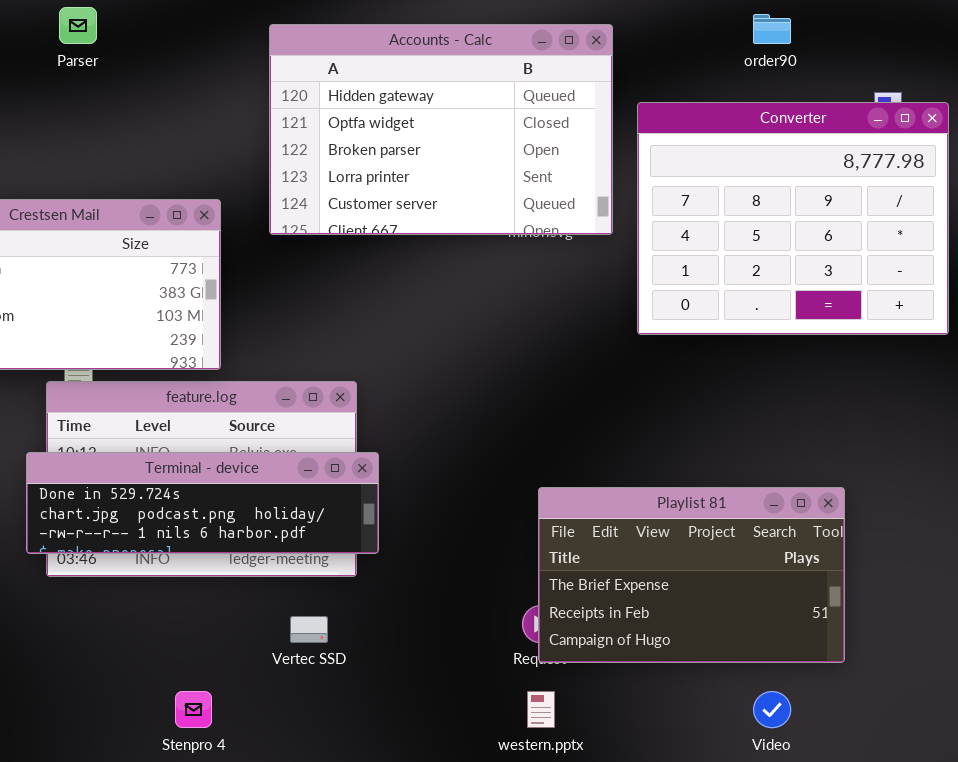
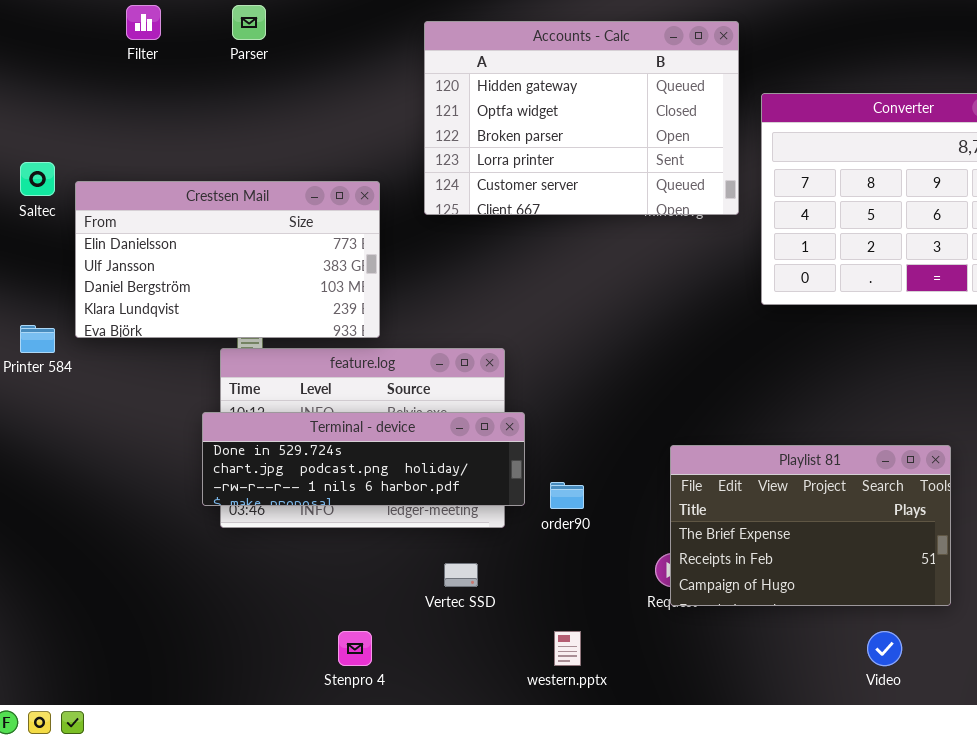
order90: [753,14,791,44] -> [550,482,584,509], moved
western.pptx: [527,691,555,728] -> [554,631,581,666], moved

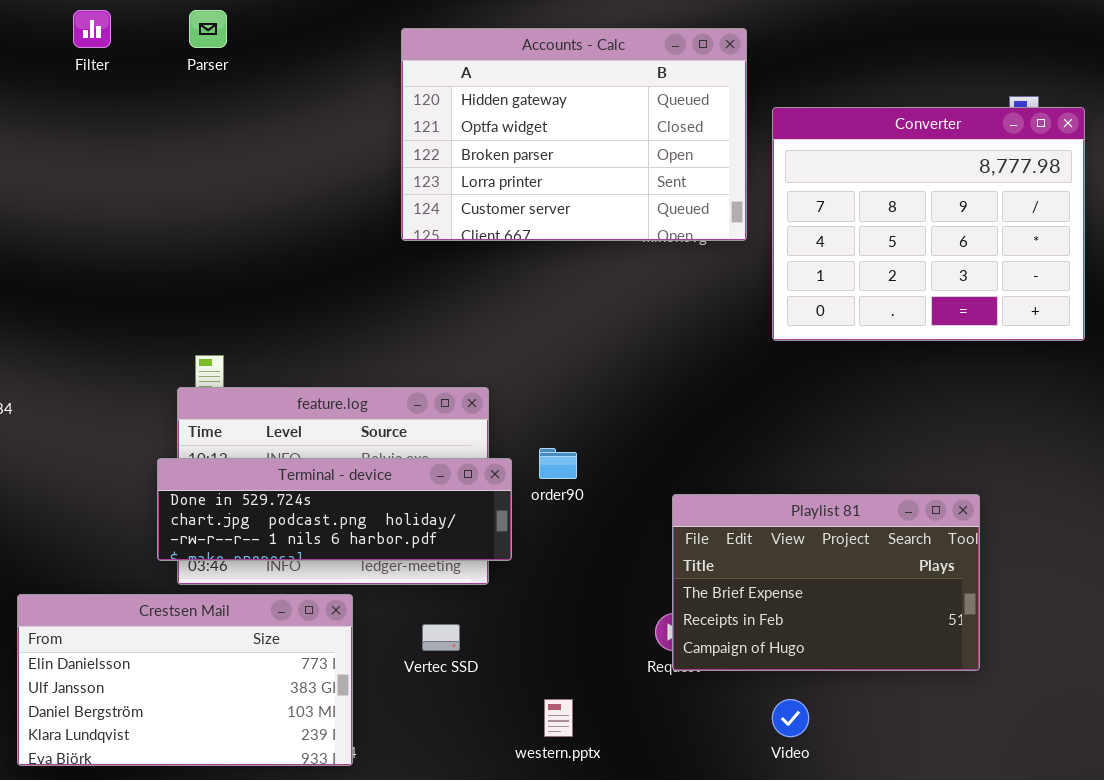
Crestsen Mail: [75,181,380,338] -> [17,594,353,766], moved
order90: [550,482,584,509] -> [539,448,577,479], moved
Video: [867,631,902,666] -> [772,699,809,737], moved

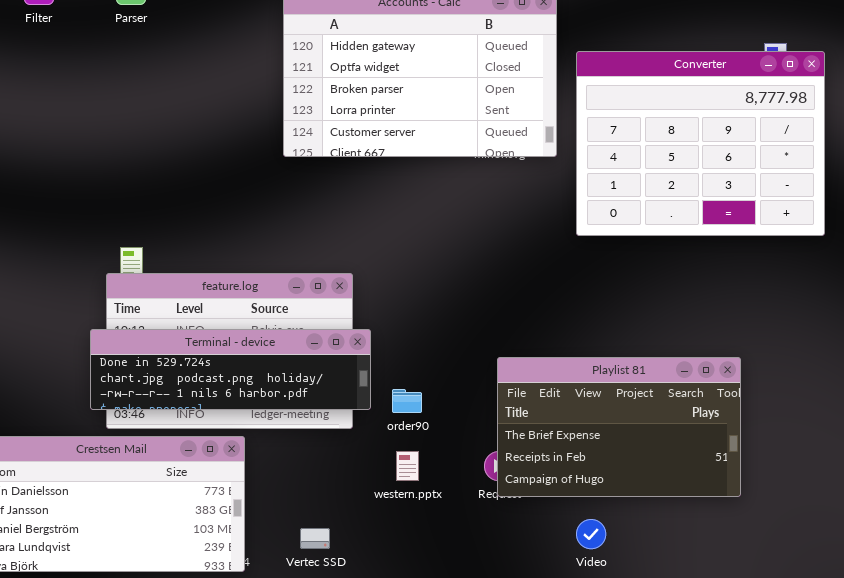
order90: [539,448,577,479] -> [392,389,422,413], moved
Vertec SSD: [422,624,460,651] -> [300,528,330,549], moved
western.pptx: [544,699,573,737] -> [396,451,419,481], moved

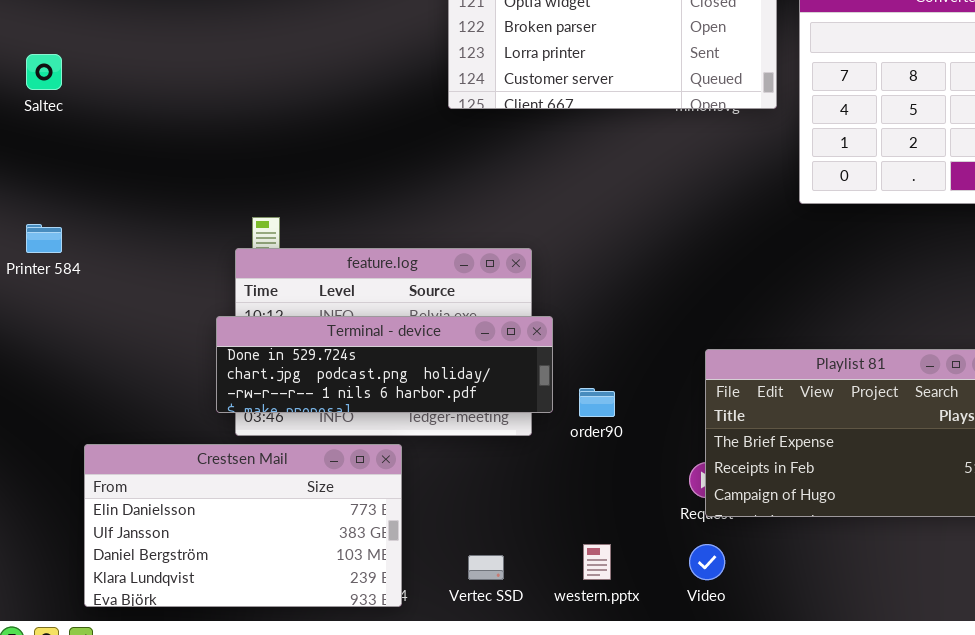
western.pptx: [396,451,419,481] -> [583,544,611,580], moved
Video: [576,519,606,549] -> [689,544,725,580], moved

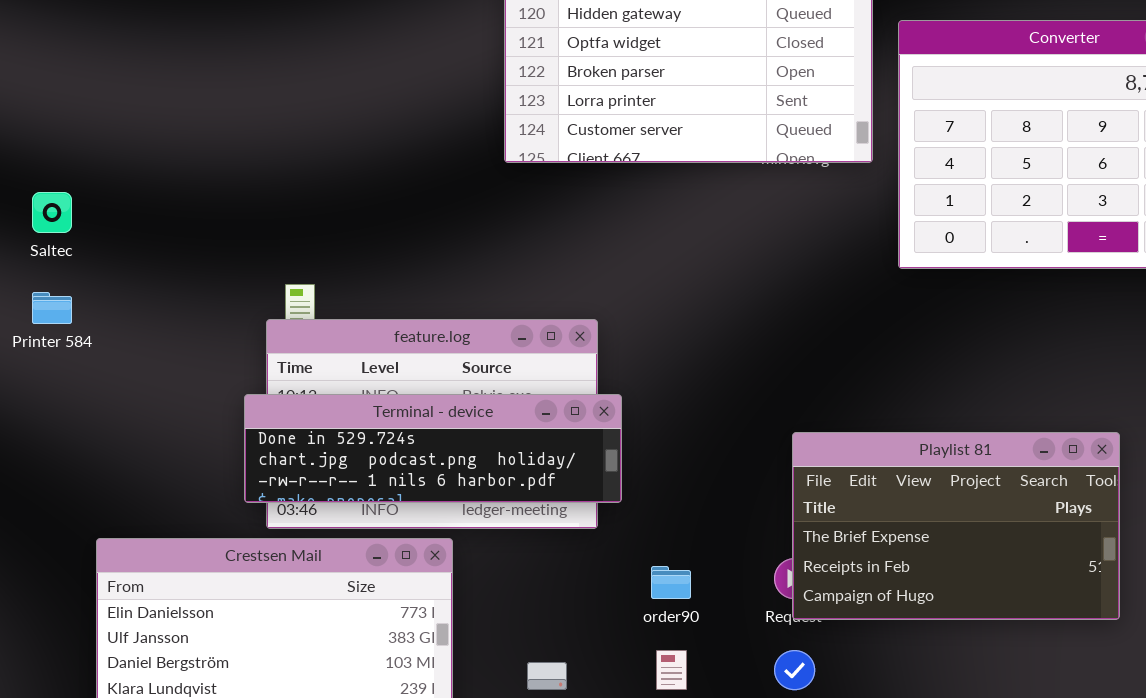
Saltec: [26,54,62,90] -> [32,192,72,233], moved
order90: [579,388,615,417] -> [651,566,691,599], moved

